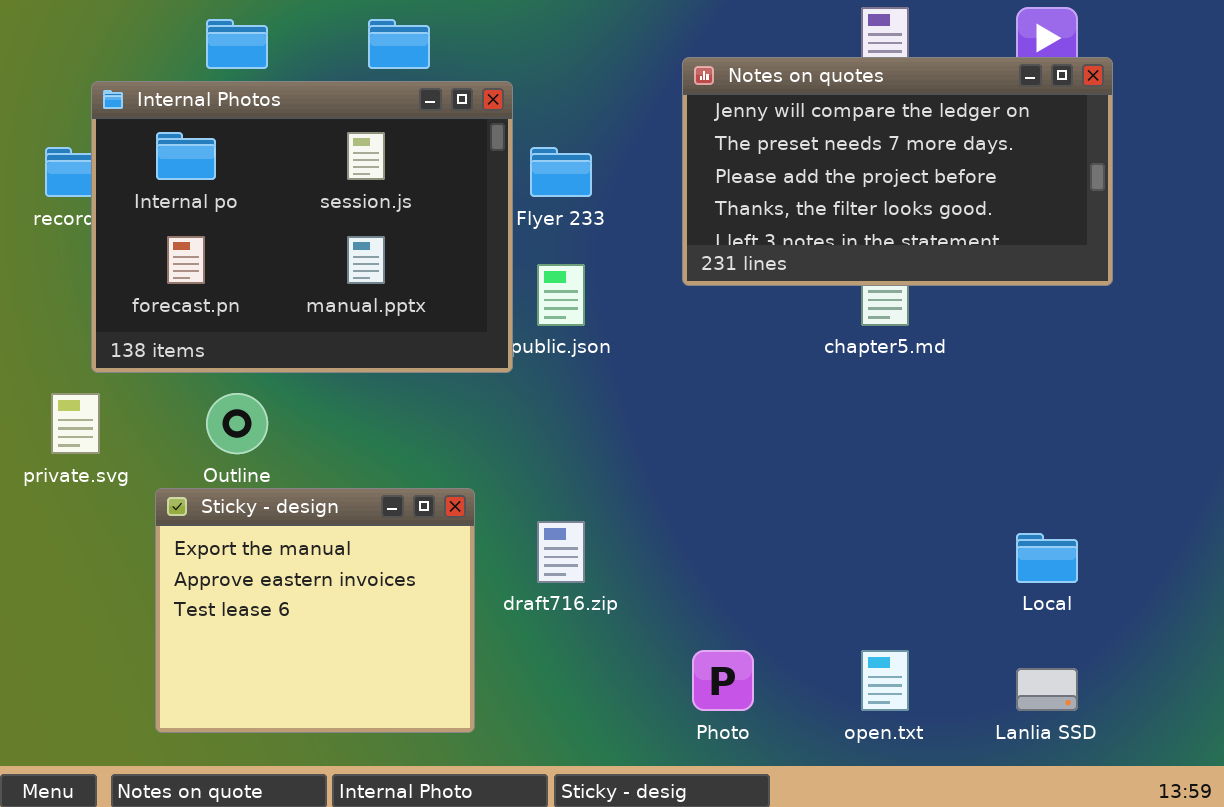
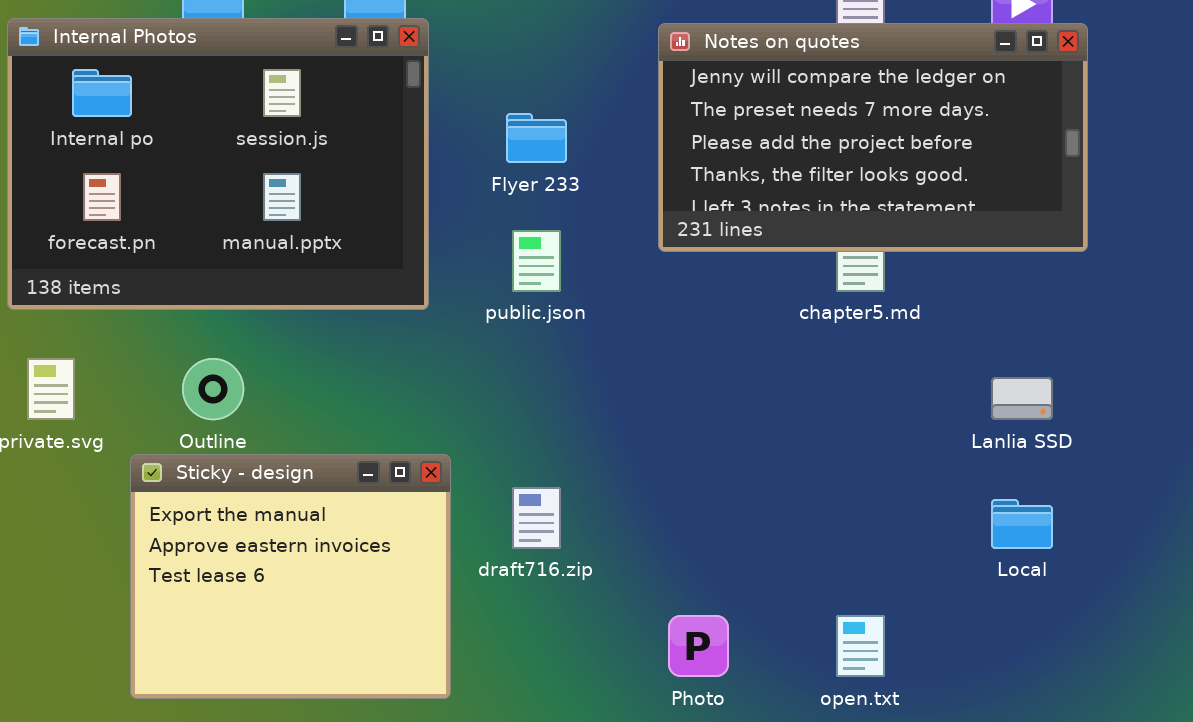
Internal Photos: [91,81,513,373] -> [7,18,429,310], moved
Lanlia SSD: [1016,668,1078,711] -> [991,377,1053,420], moved

